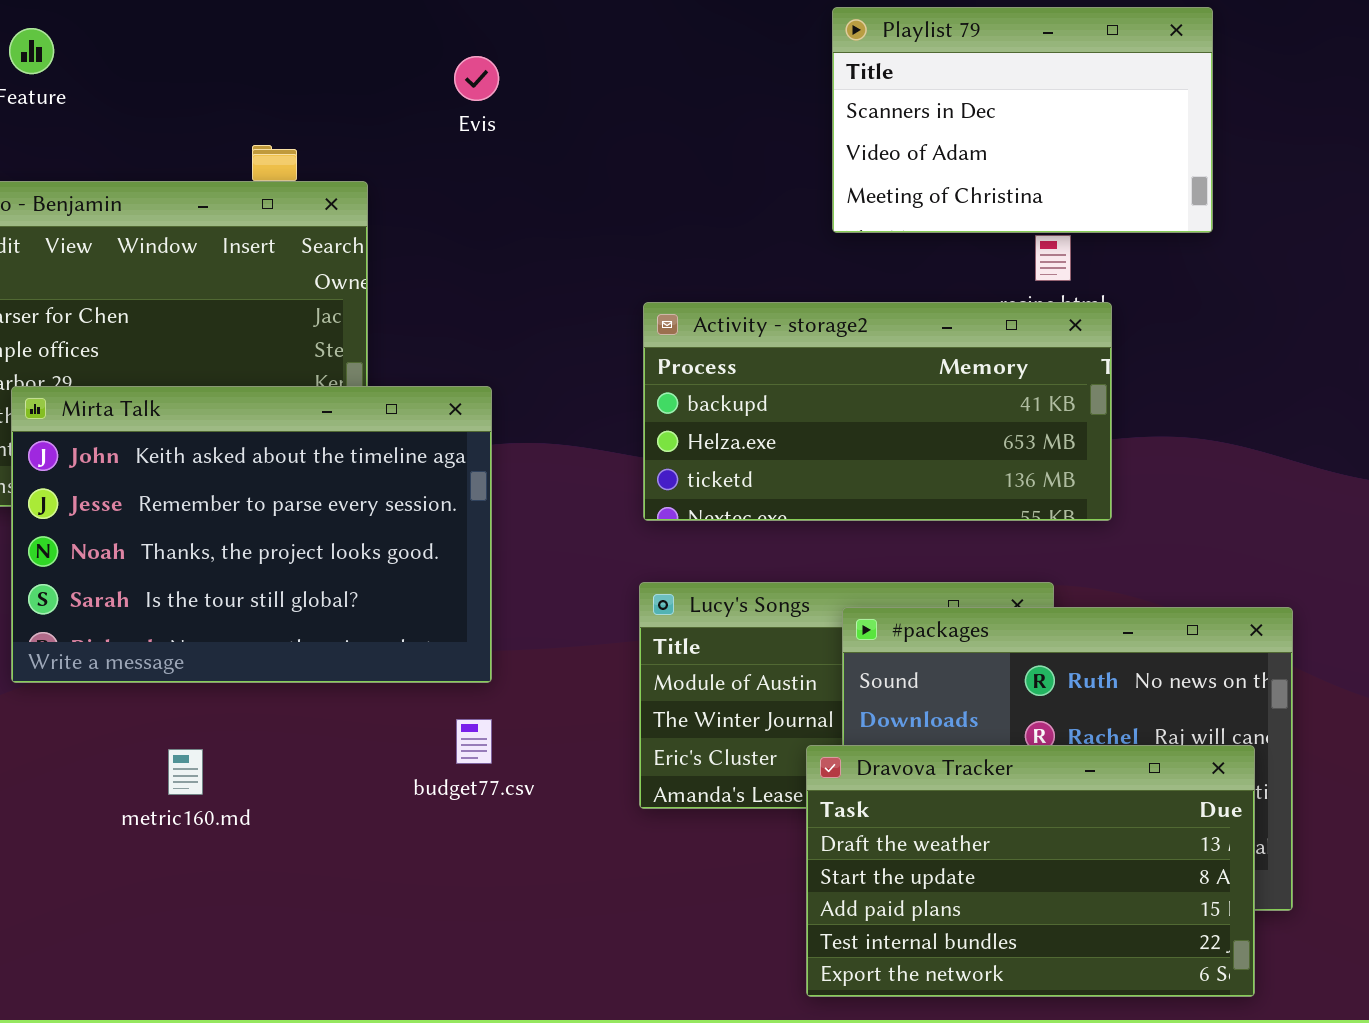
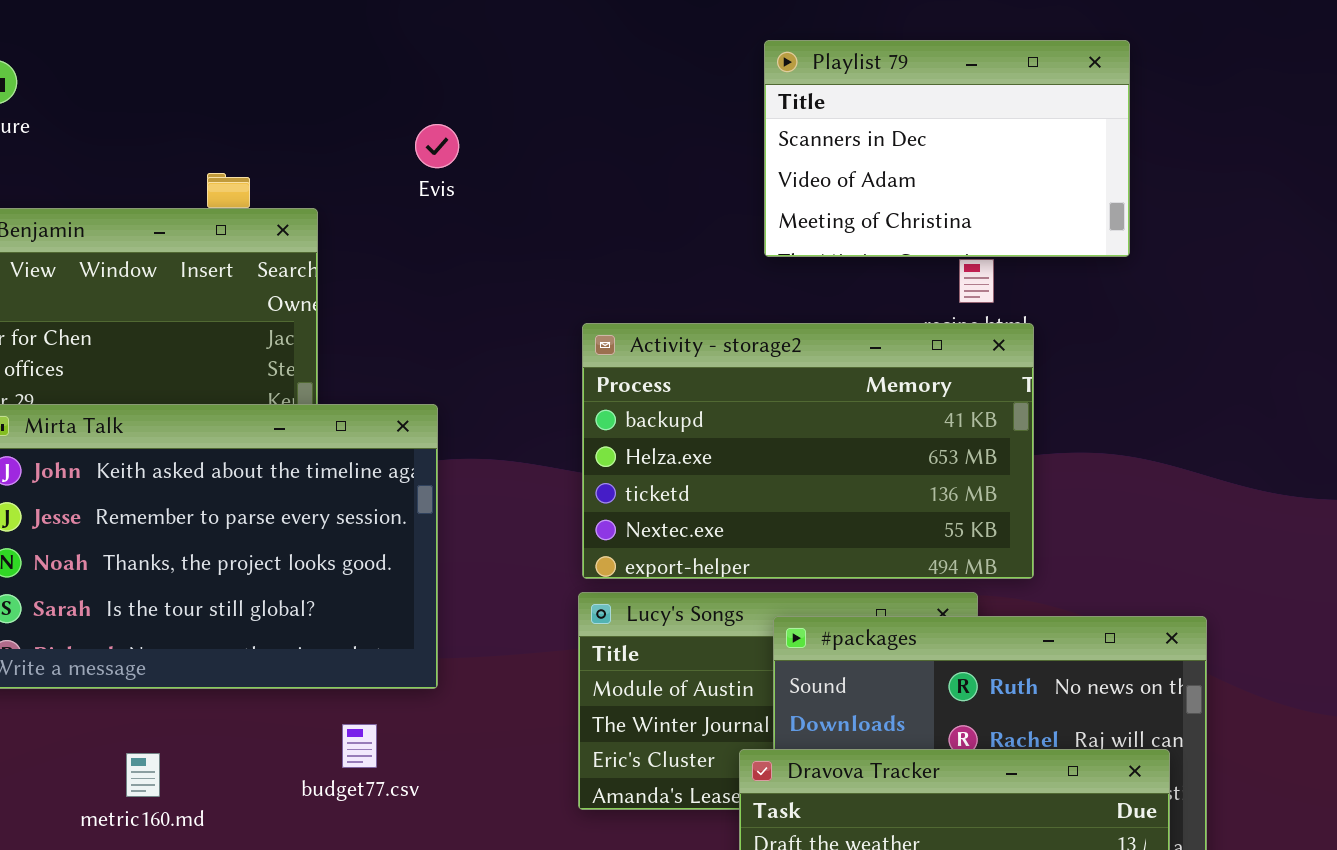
Evis: [454,56,499,101] -> [415,124,459,168], moved
Activity - storage2: [643,302,1112,521] -> [582,323,1034,579], resized
budget77.csv: [456,719,492,764] -> [342,724,377,768], moved

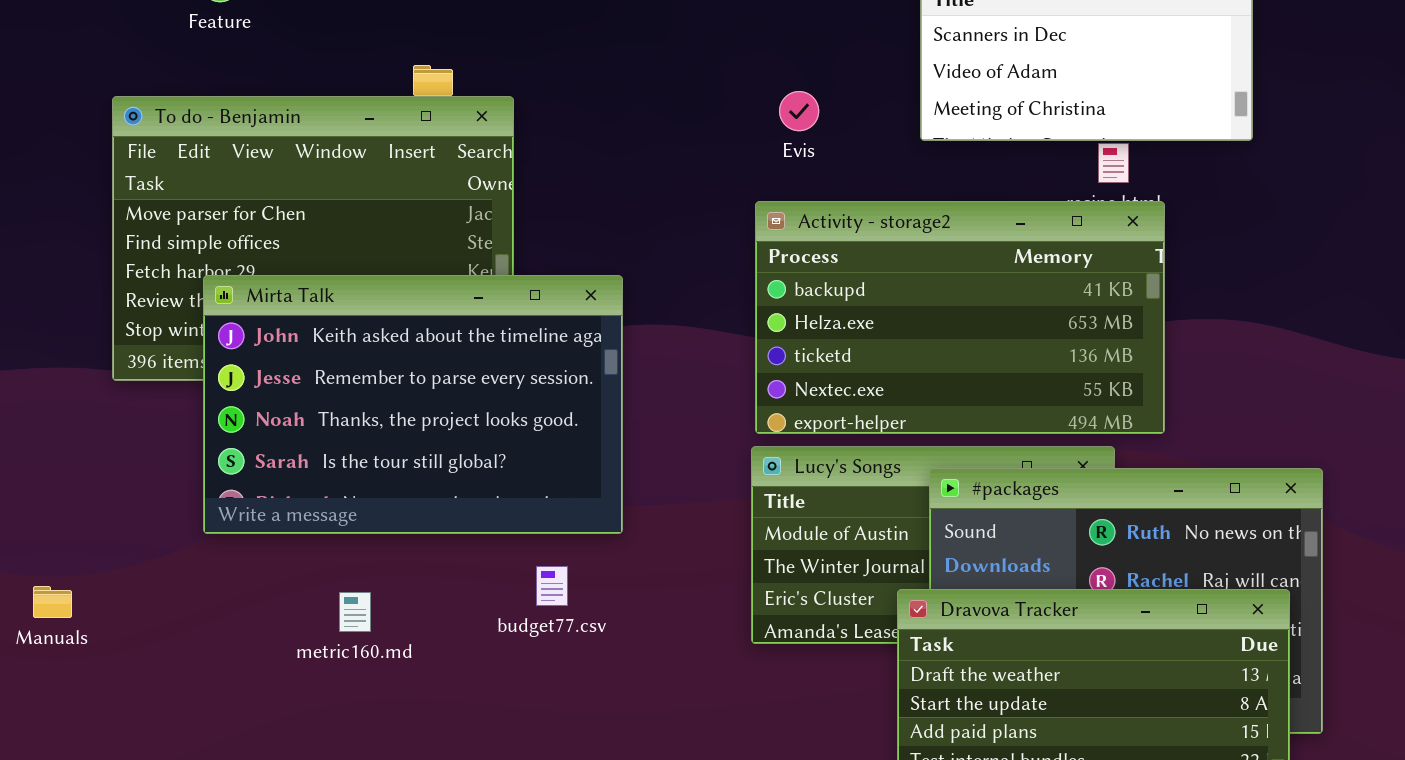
Evis: [415,124,459,168] -> [779,91,819,131], moved

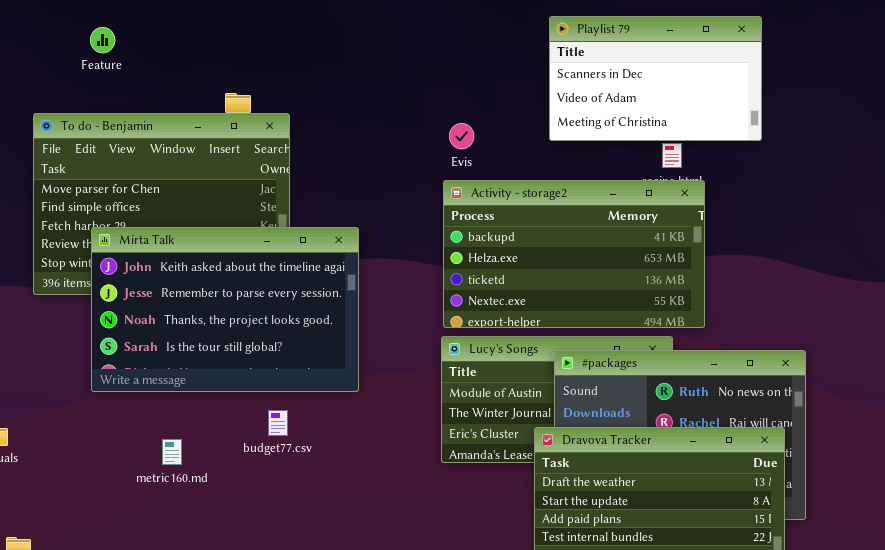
Evis: [779,91,819,131] -> [449,123,474,149], moved
budget77.csv: [536,566,568,606] -> [268,410,288,436], moved
metric160.md: [339,592,371,632] -> [162,439,182,465], moved

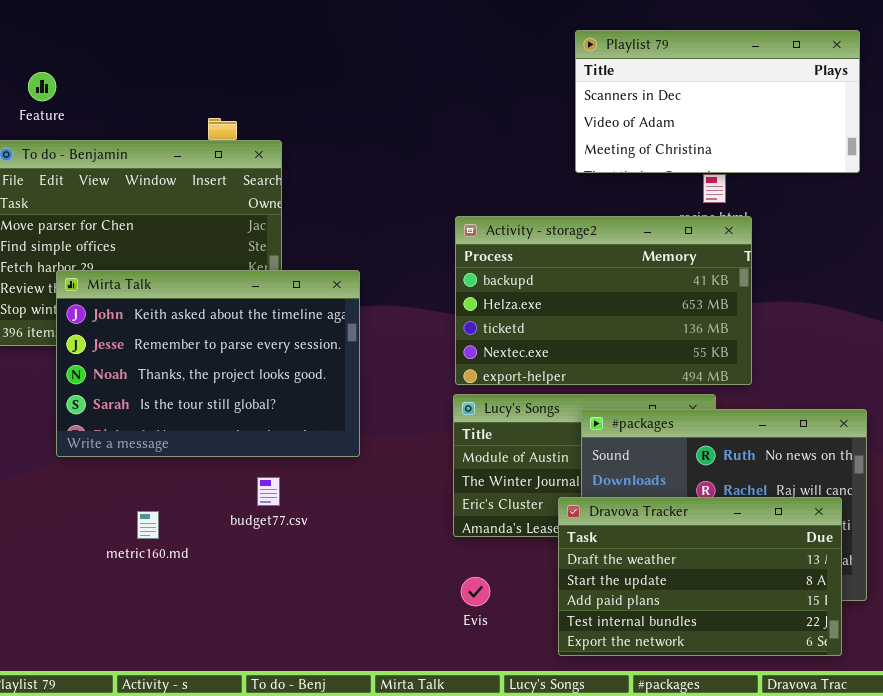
Playlist 79: [549,16,762,141] -> [575,30,860,173], resized
Feature: [90,27,115,53] -> [28,72,56,101], moved
Evis: [449,123,474,149] -> [461,577,490,606], moved

